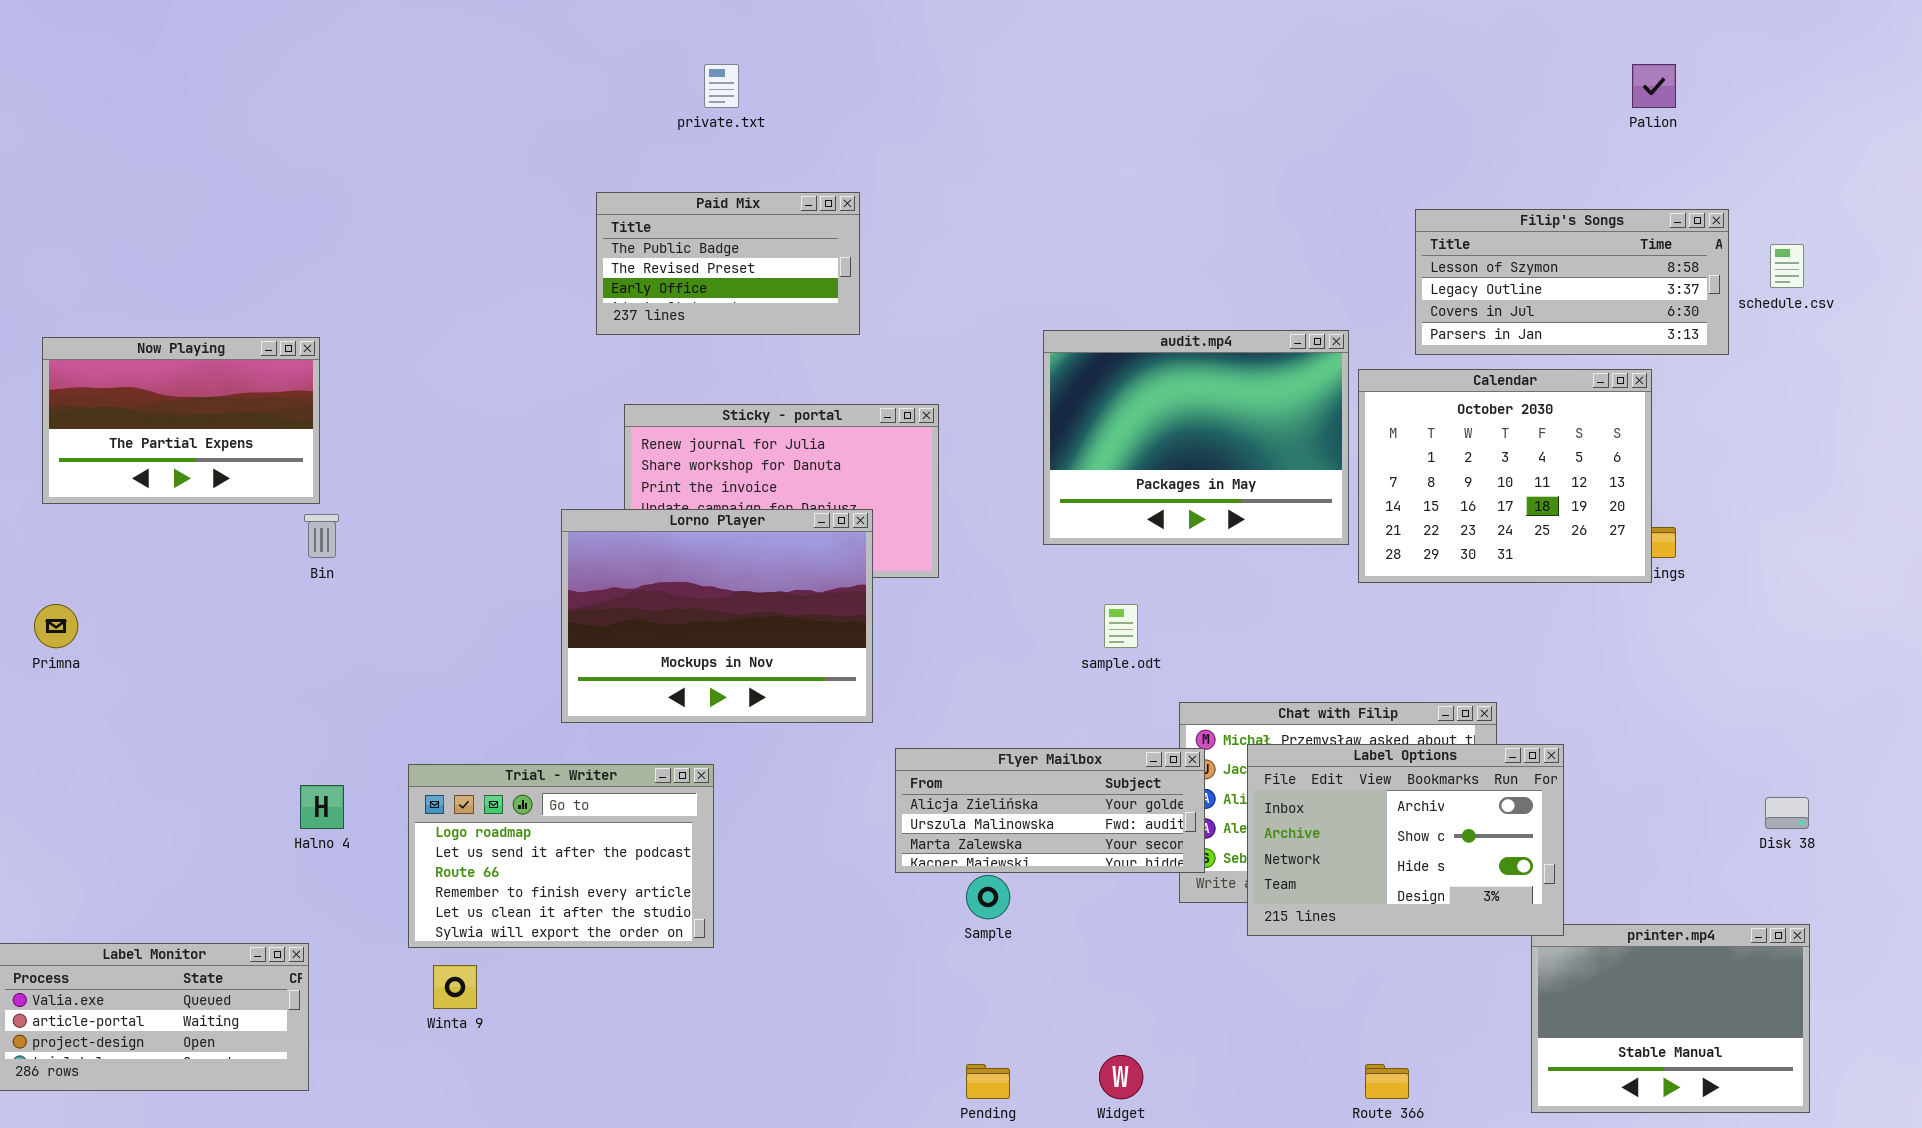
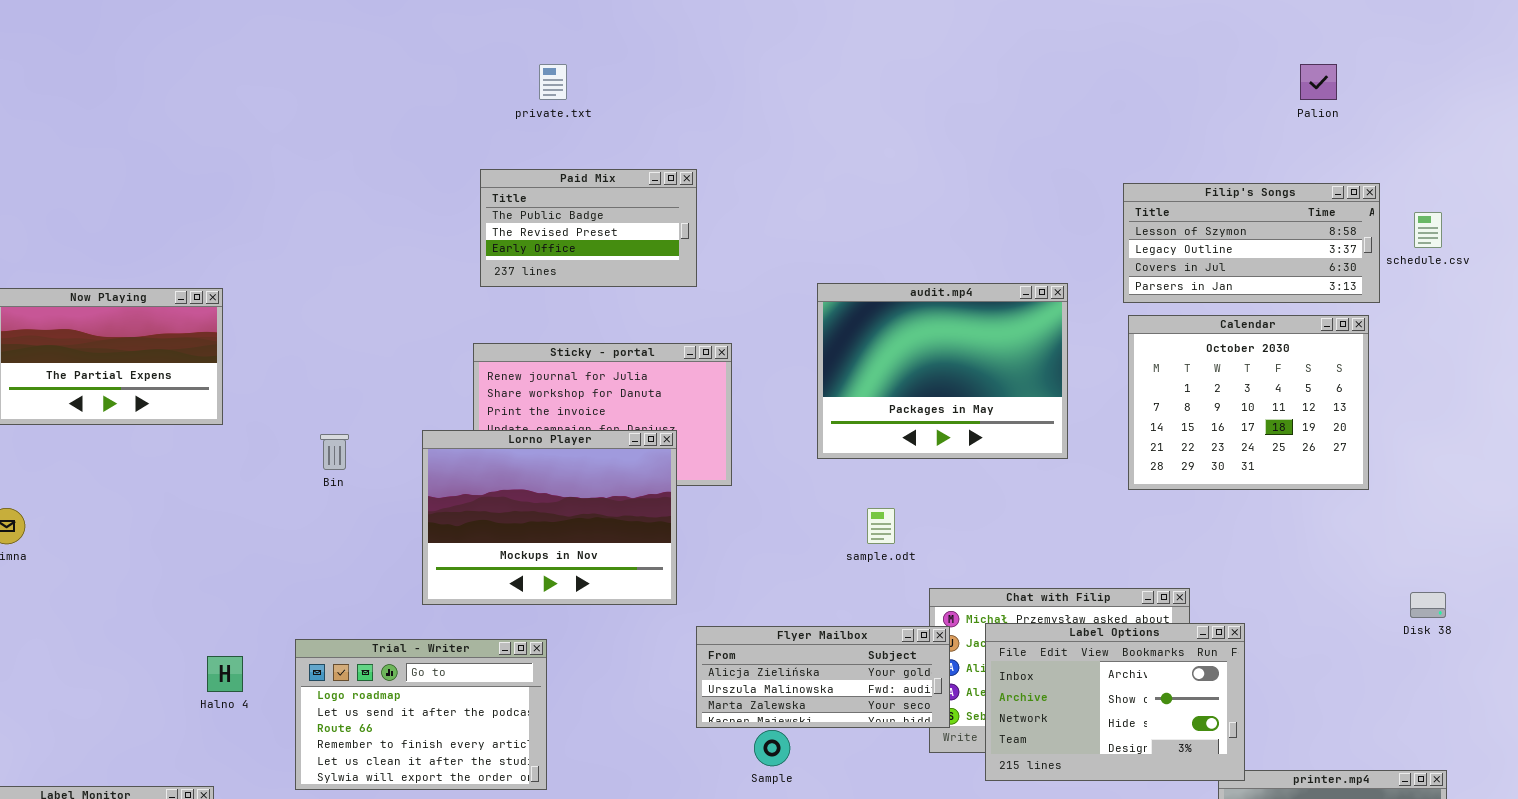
Paid Mix: [596,192,860,335] -> [480,169,697,287], moved
Calendar: [1358,369,1652,583] -> [1128,315,1369,490], moved
Bin: [304,514,339,558] -> [320,434,349,470], moved
Disk 38: [1765,797,1809,829] -> [1410,592,1446,618], moved

